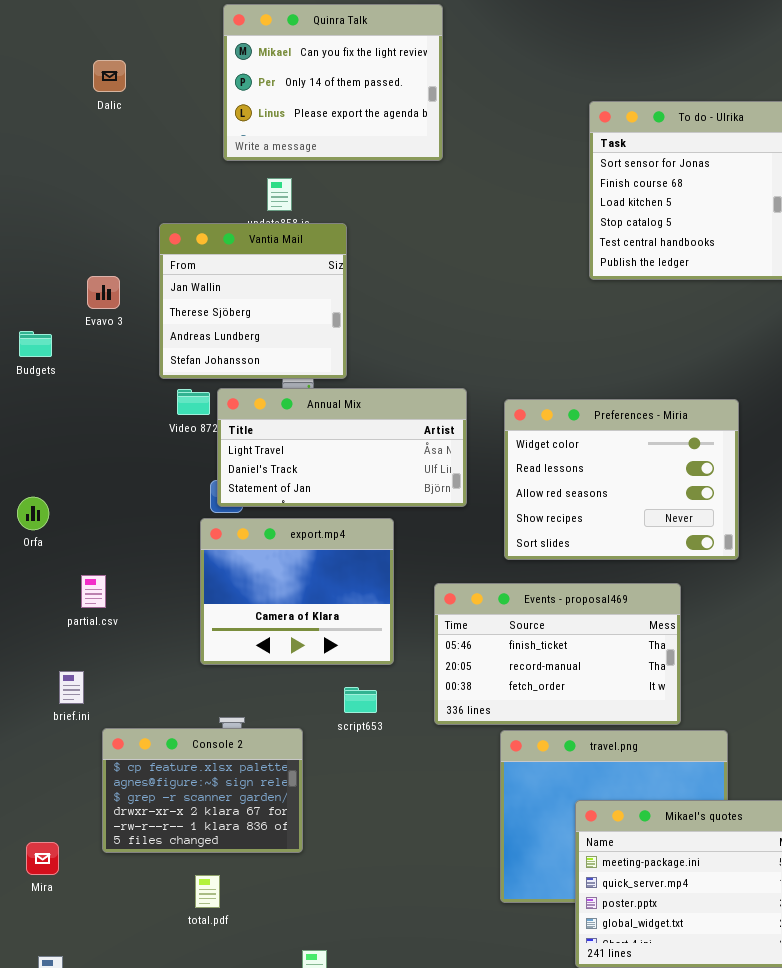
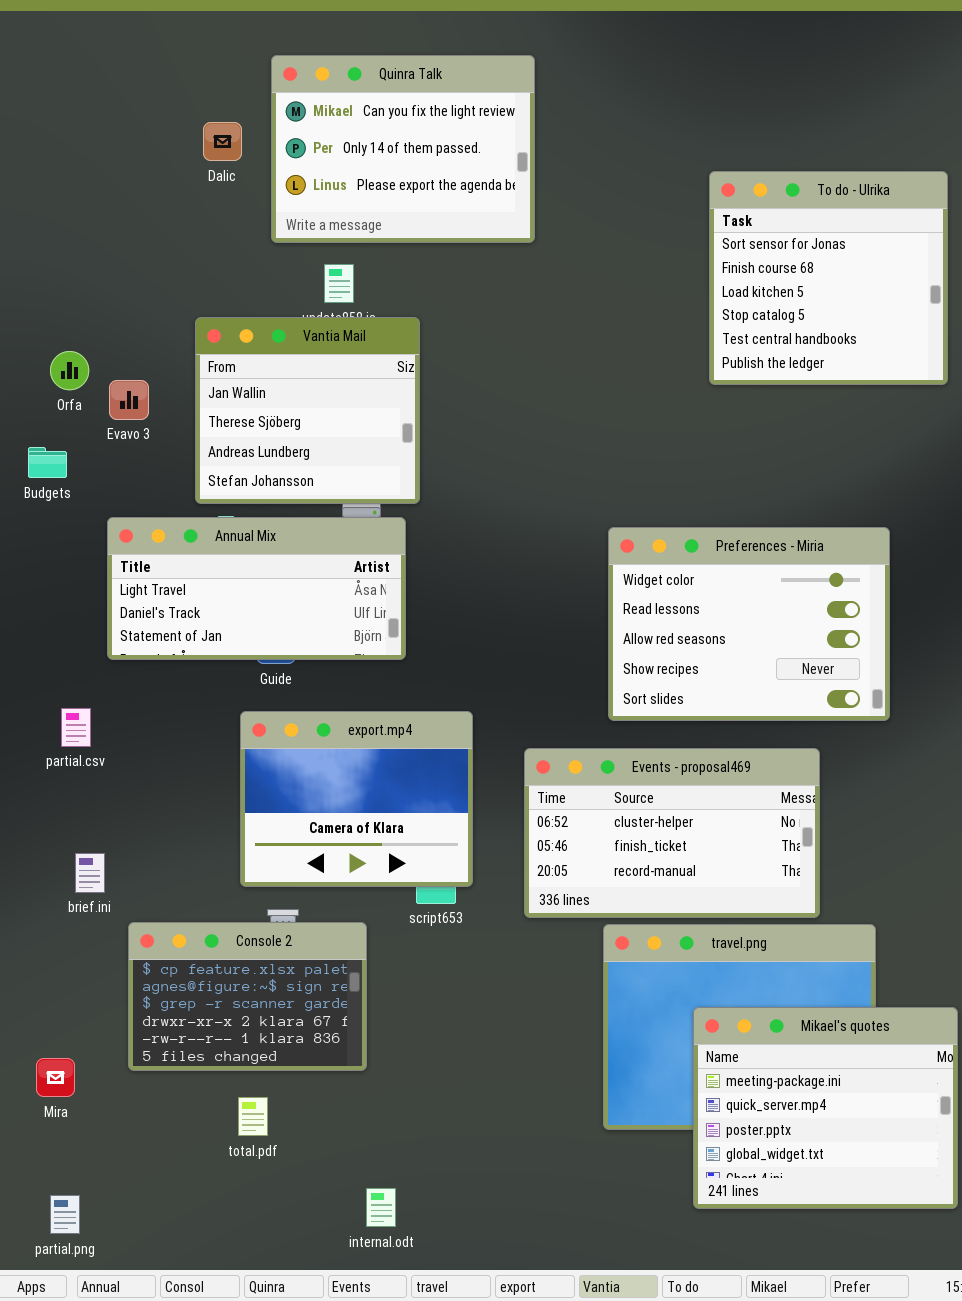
Dalic: [93,60,126,92] -> [203,122,242,161], moved
Annual Mix: [217,388,467,507] -> [107,517,406,660], moved
Orfa: [17,497,49,530] -> [50,351,89,390], moved
export.mp4: [200,518,394,665] -> [240,711,473,887], moved
partial.csv: [81,575,106,608] -> [61,708,91,747], moved
Events - proposal469: [434,583,681,725] -> [524,748,820,918], scrolled up 1 row

